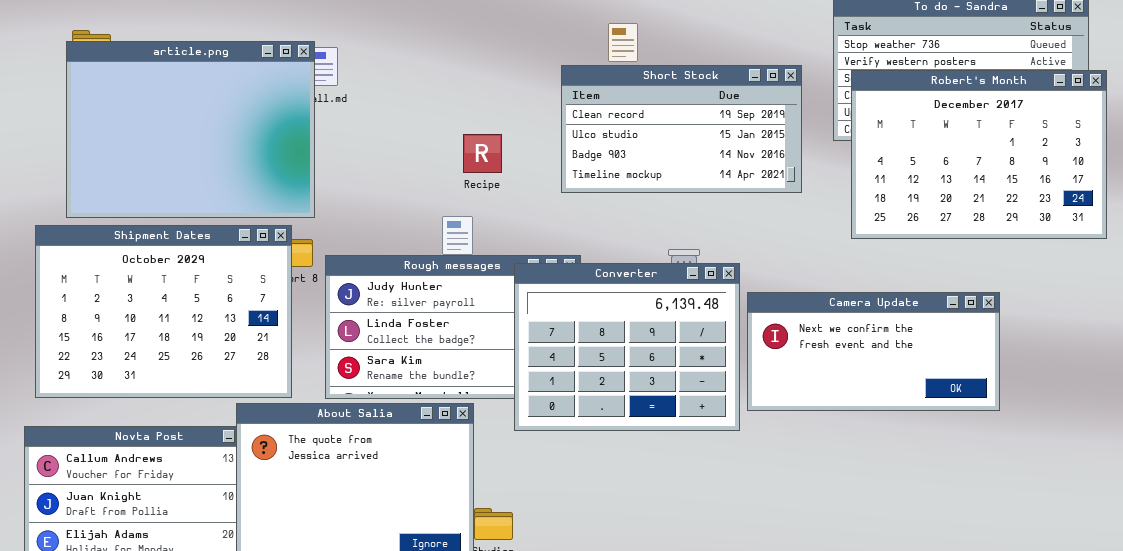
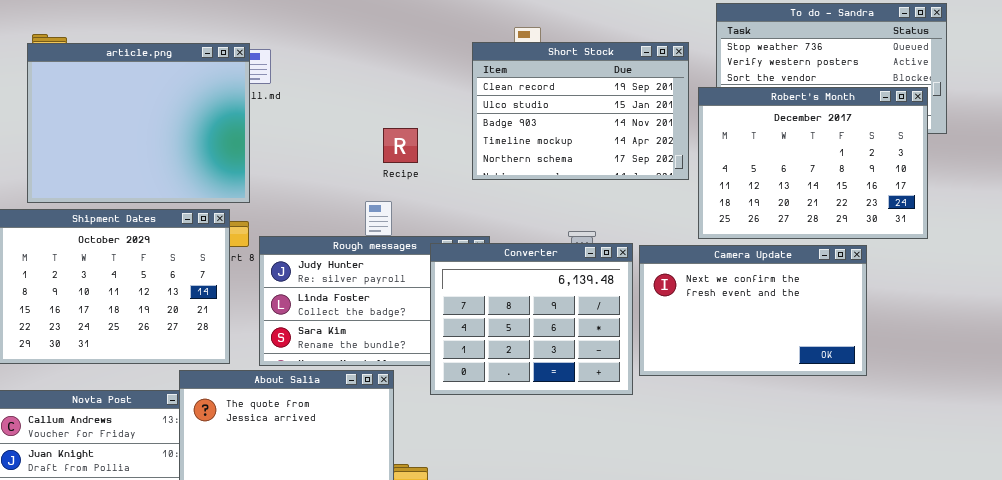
Short Stock: [561,65,802,193] -> [472,42,689,180], resized
Robert's Month: [851,70,1107,239] -> [698,87,928,239], moved
Camera Update: [747,292,1000,411] -> [639,245,867,376], resized

